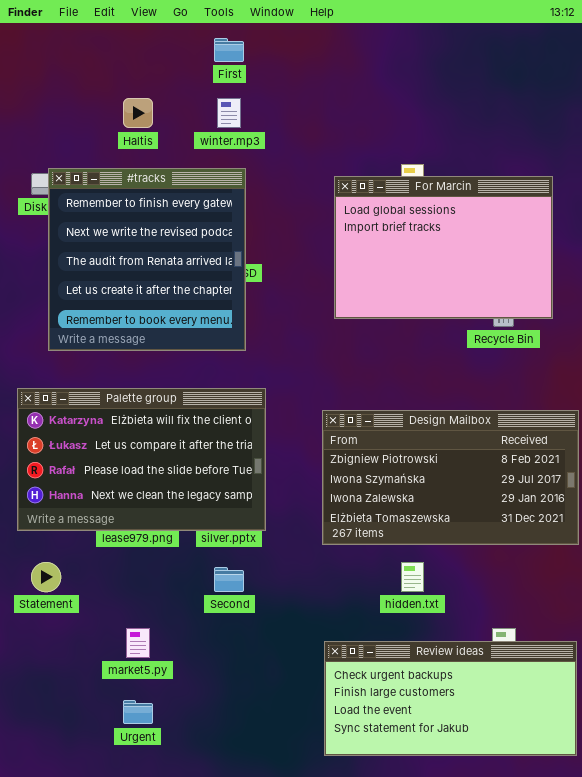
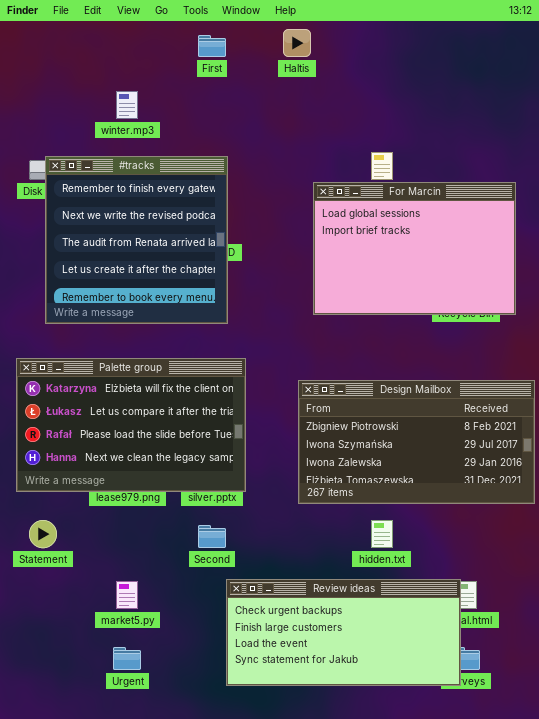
Haltis: [123,98,153,128] -> [283,29,311,57], moved
winter.mp3: [217,98,241,128] -> [116,91,138,119], moved
For Marcin: [334,176,553,319] -> [313,182,516,315], moved
Review ideas: [324,641,577,756] -> [226,579,461,686], moved

